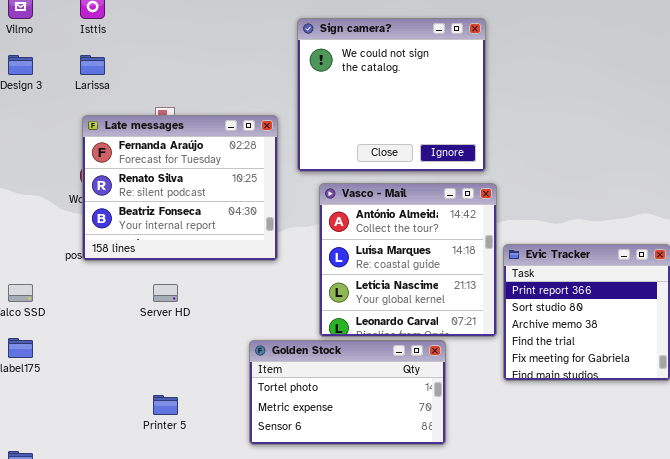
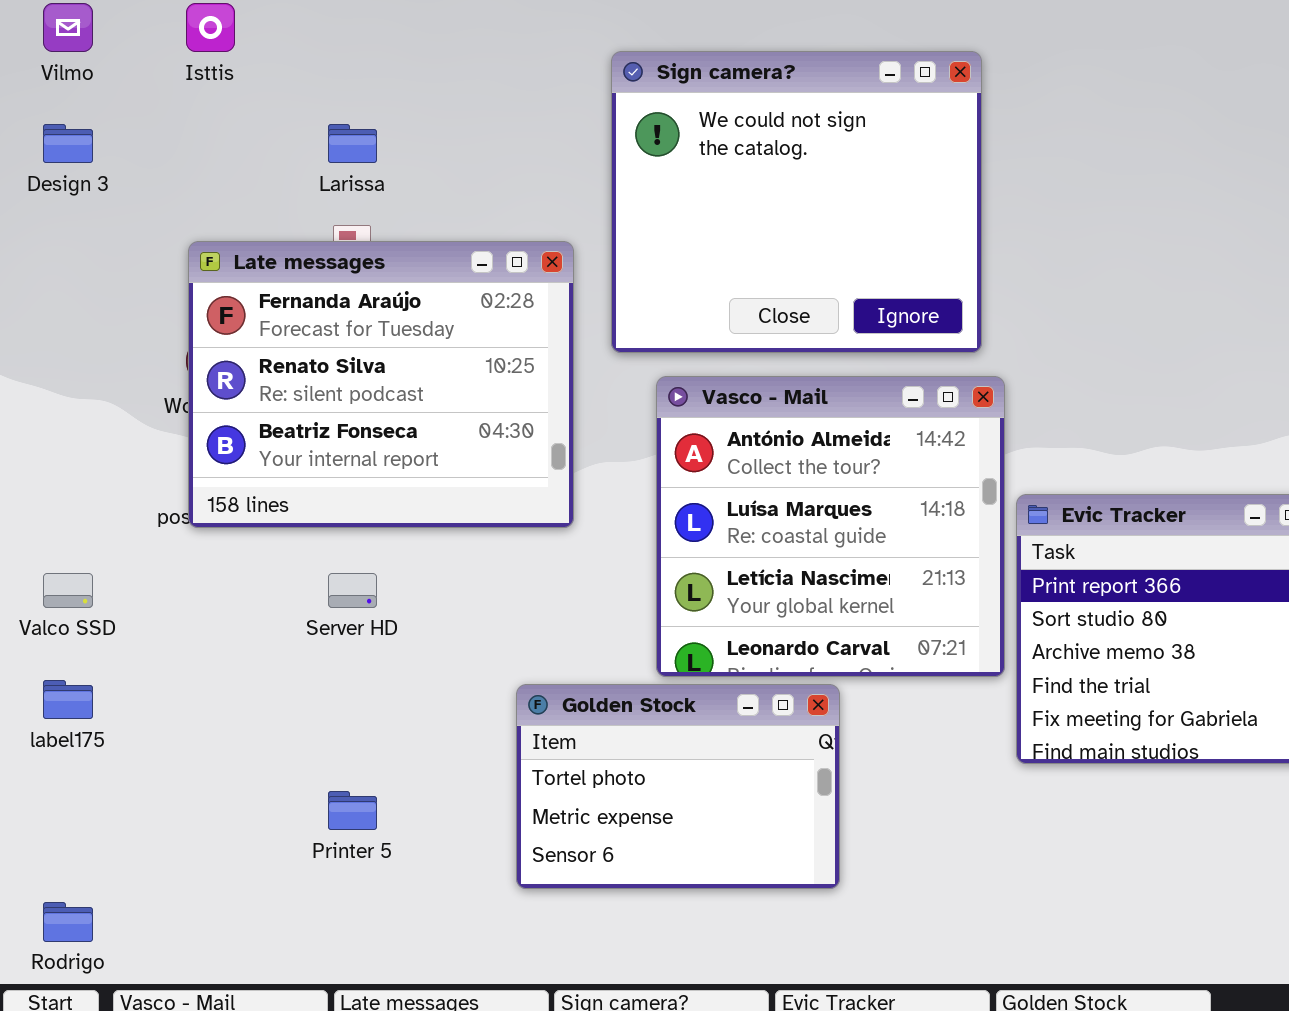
Larissa: [80,55,105,75] -> [328,124,377,163], moved
Golden Stock: [249,340,446,445] -> [516,684,840,889], resized

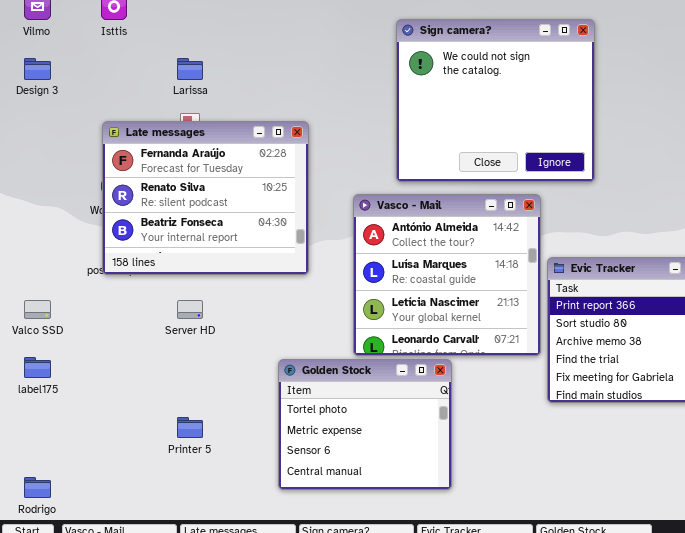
Sign camera?: [611,51,982,353] -> [396,19,595,182], moved
Golden Stock: [516,684,840,889] -> [278,359,452,490], resized

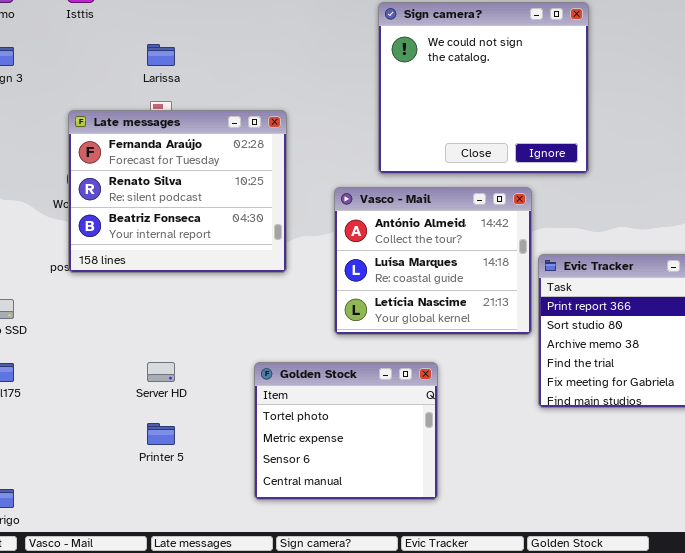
Vasco - Mail: [353,194,541,356] -> [334,187,532,335], resized
Server HD: [177,300,203,319] -> [147,362,175,382], moved

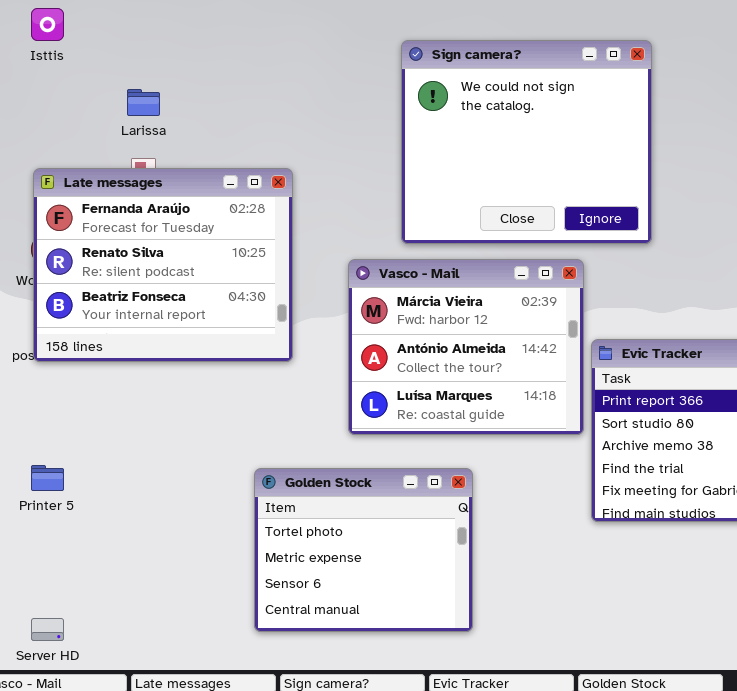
Vasco - Mail: [334,187,532,335] -> [348,259,584,435], scrolled up 1 row
Server HD: [147,362,175,382] -> [31,618,64,641], moved
Printer 5: [147,423,175,445] -> [31,465,64,491], moved

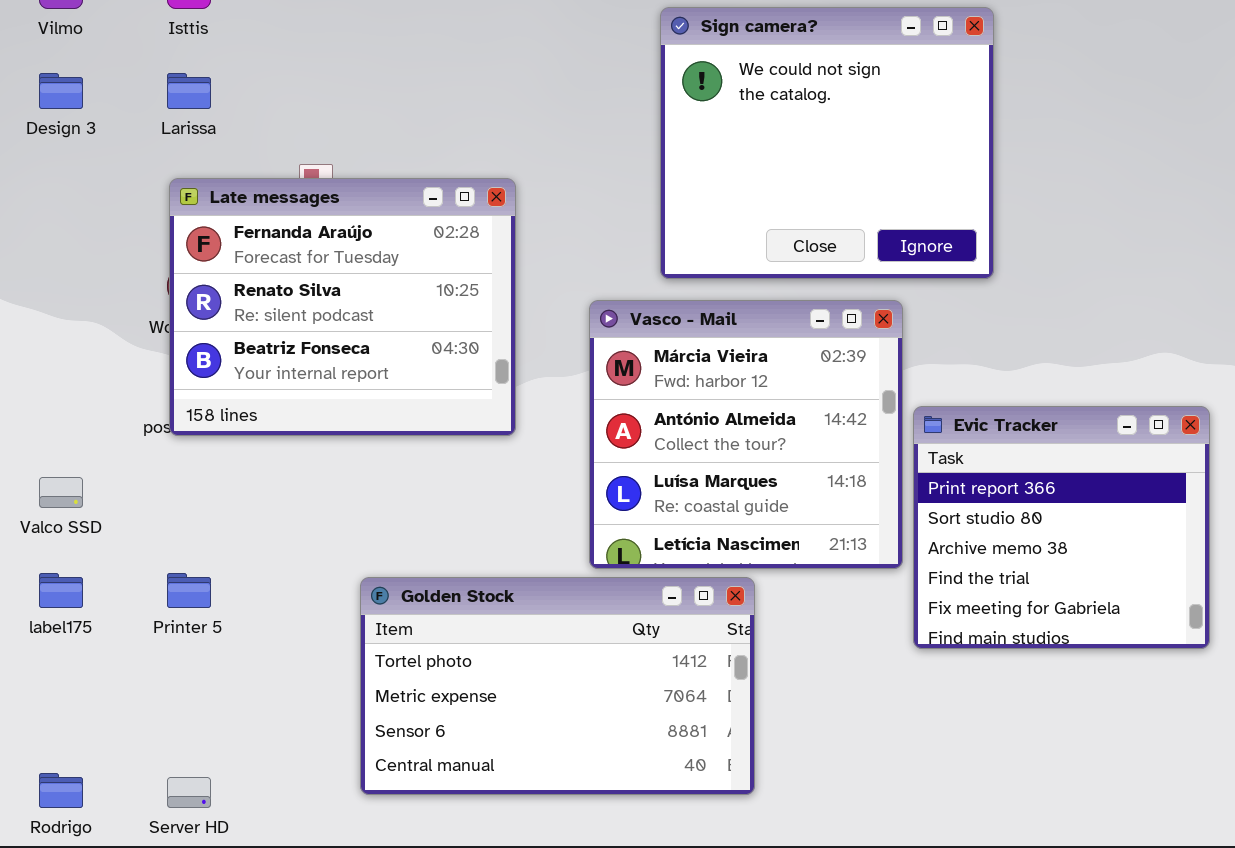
Larissa: [127,89,160,116] -> [167,73,211,109], moved
Vasco - Mail: [348,259,584,435] -> [589,300,903,569], resized
Golden Stock: [254,468,473,632] -> [360,577,755,795], resized

